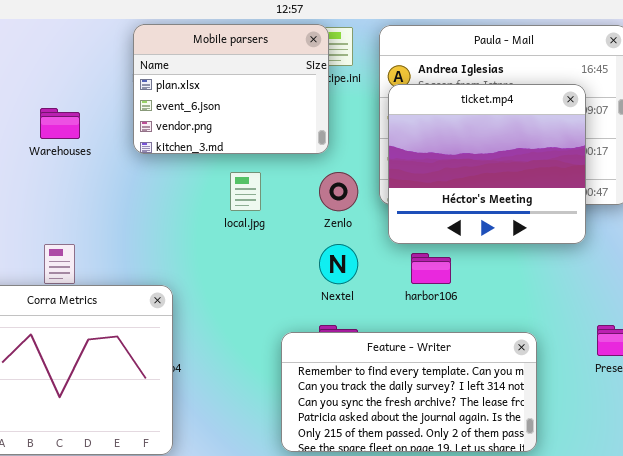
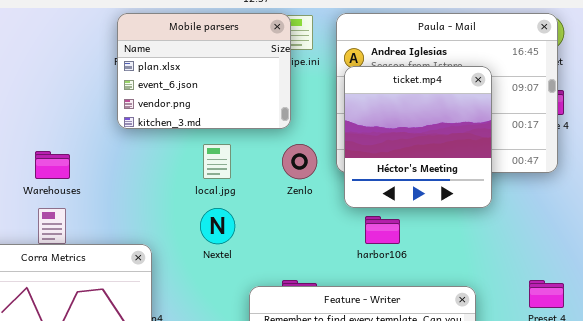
ticket.mp4: [388,84,586,244] -> [344,66,492,208], resized
Warehouses: [40,108,80,139] -> [35,151,70,179], moved
Nextel: [319,244,358,284] -> [200,208,235,244], moved

